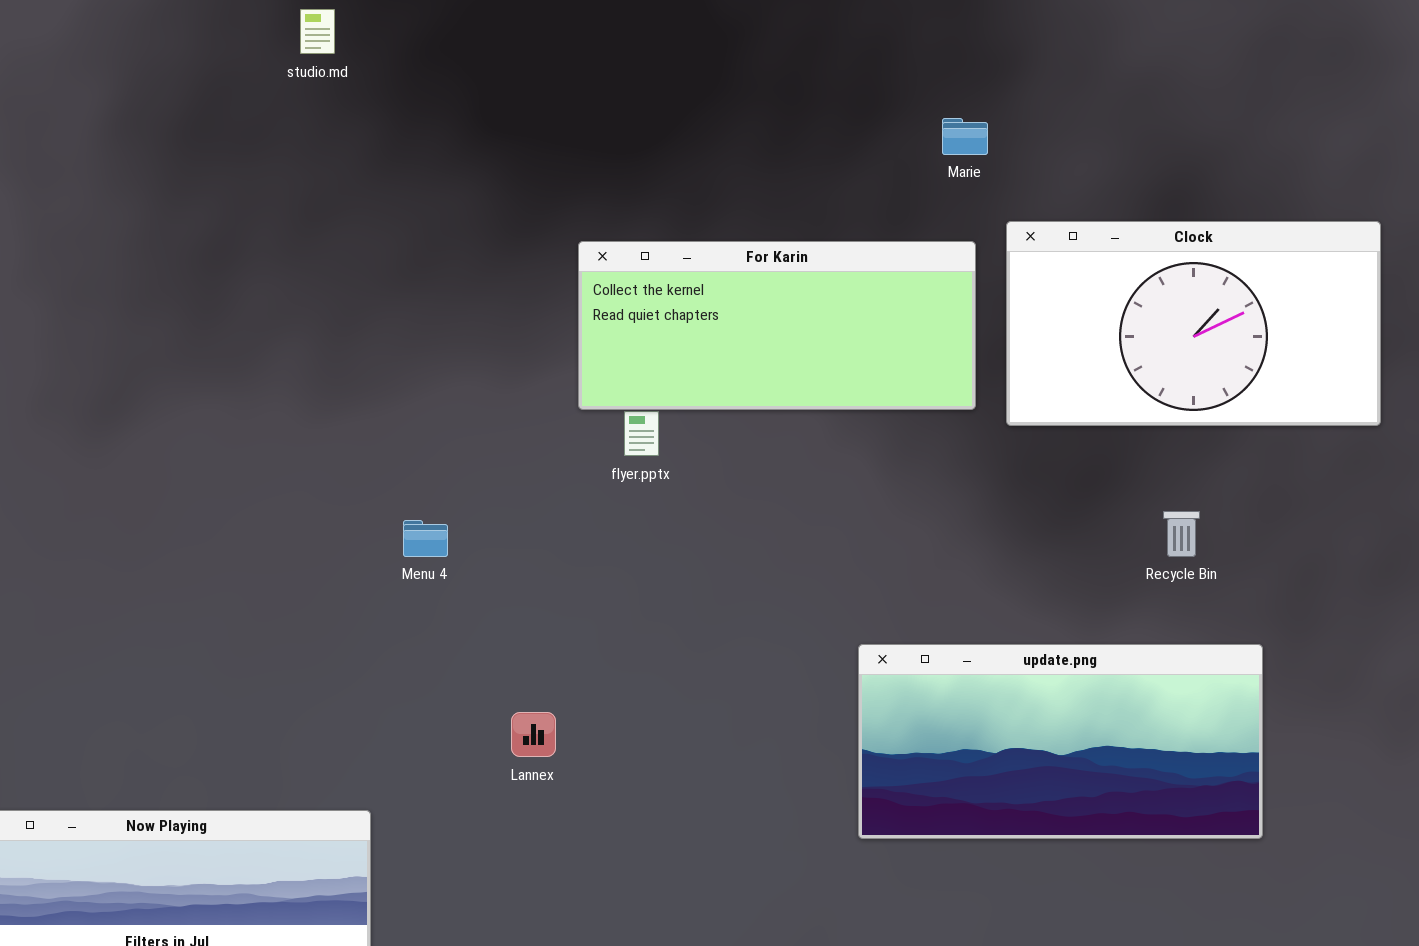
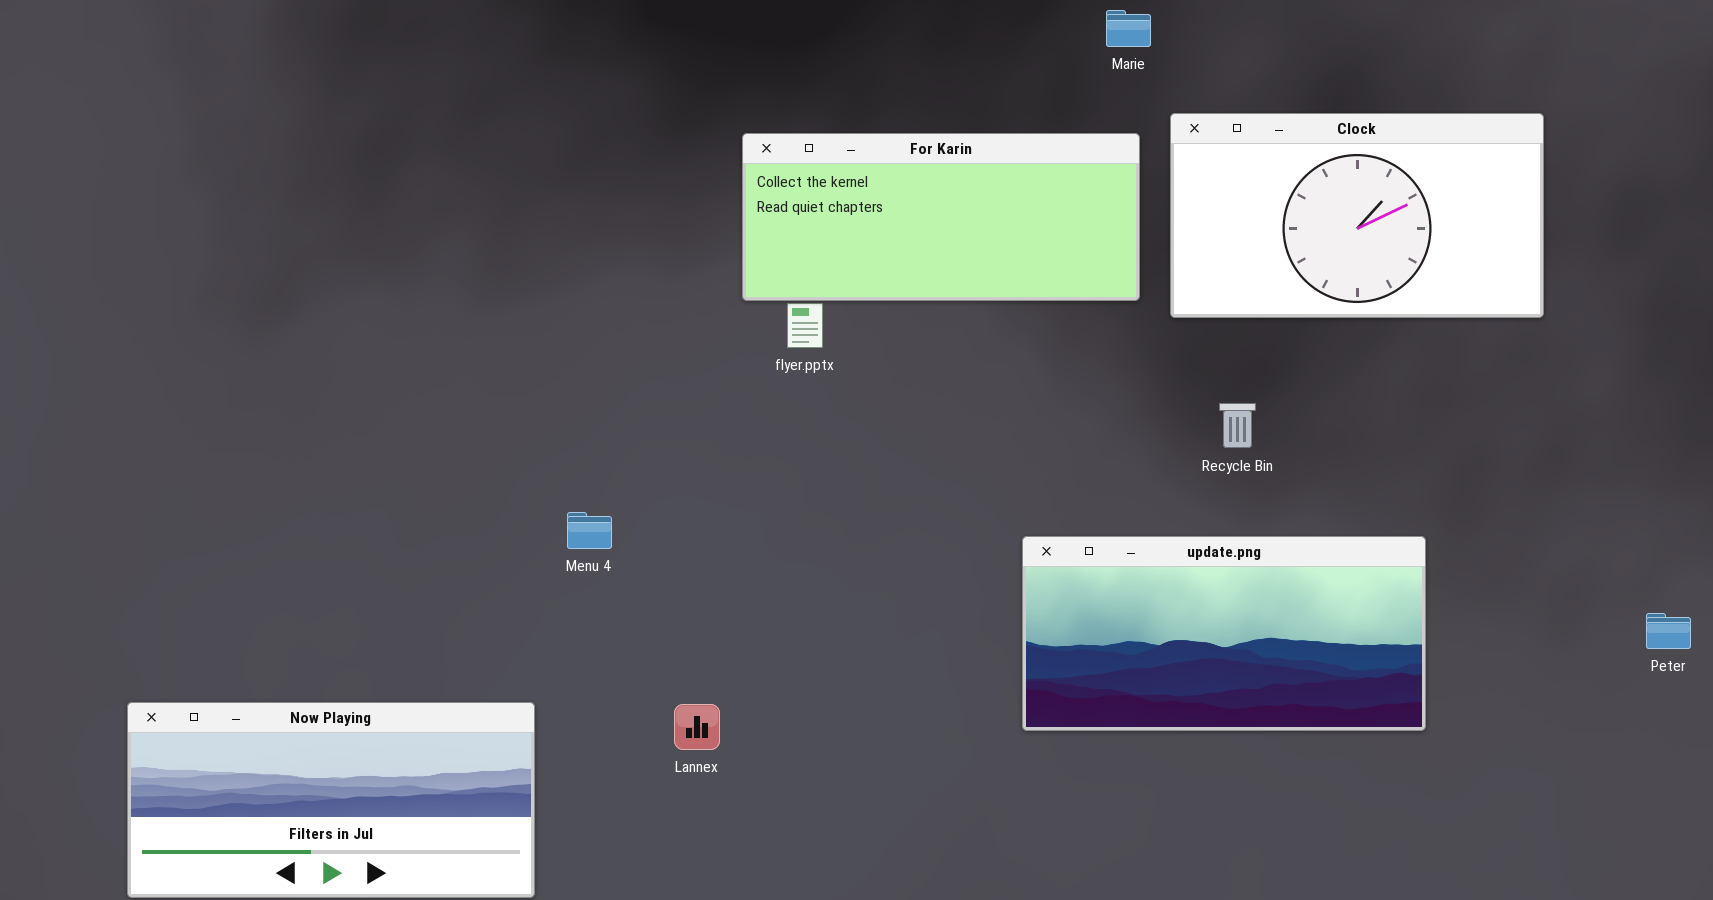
Recycle Bin: [1163,511,1200,557] -> [1219,403,1256,448], moved
Menu 4: [403,520,448,557] -> [567,512,612,549], moved
Lannex: [511,712,556,757] -> [674,704,720,750], moved

